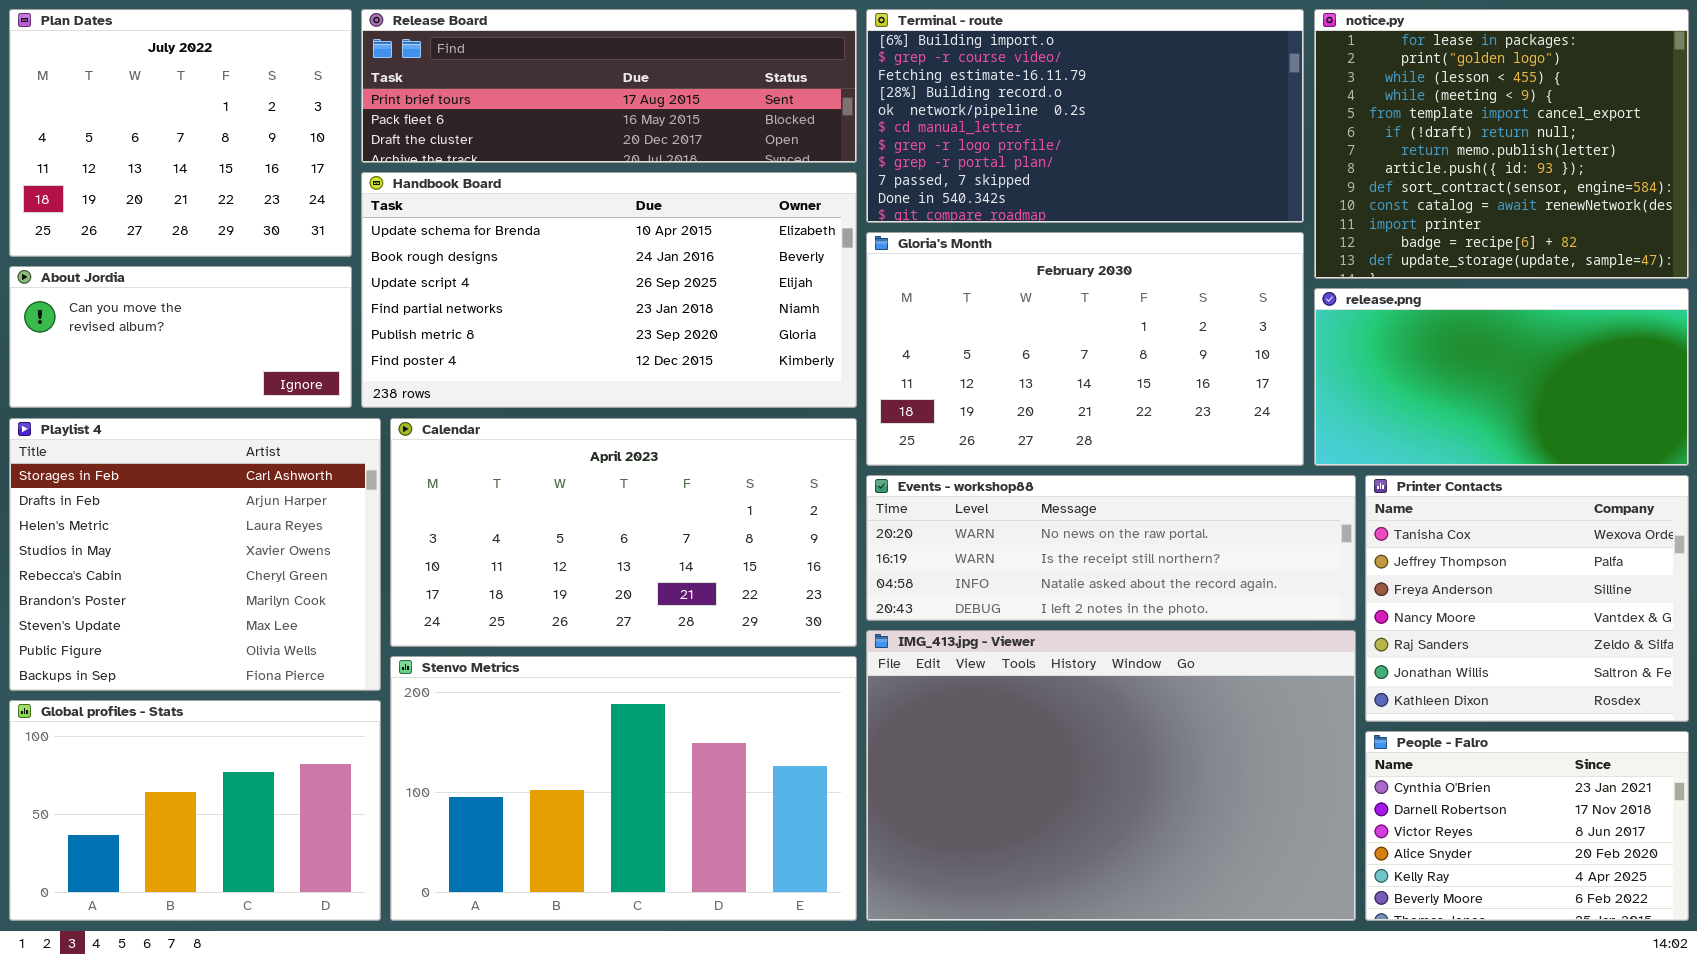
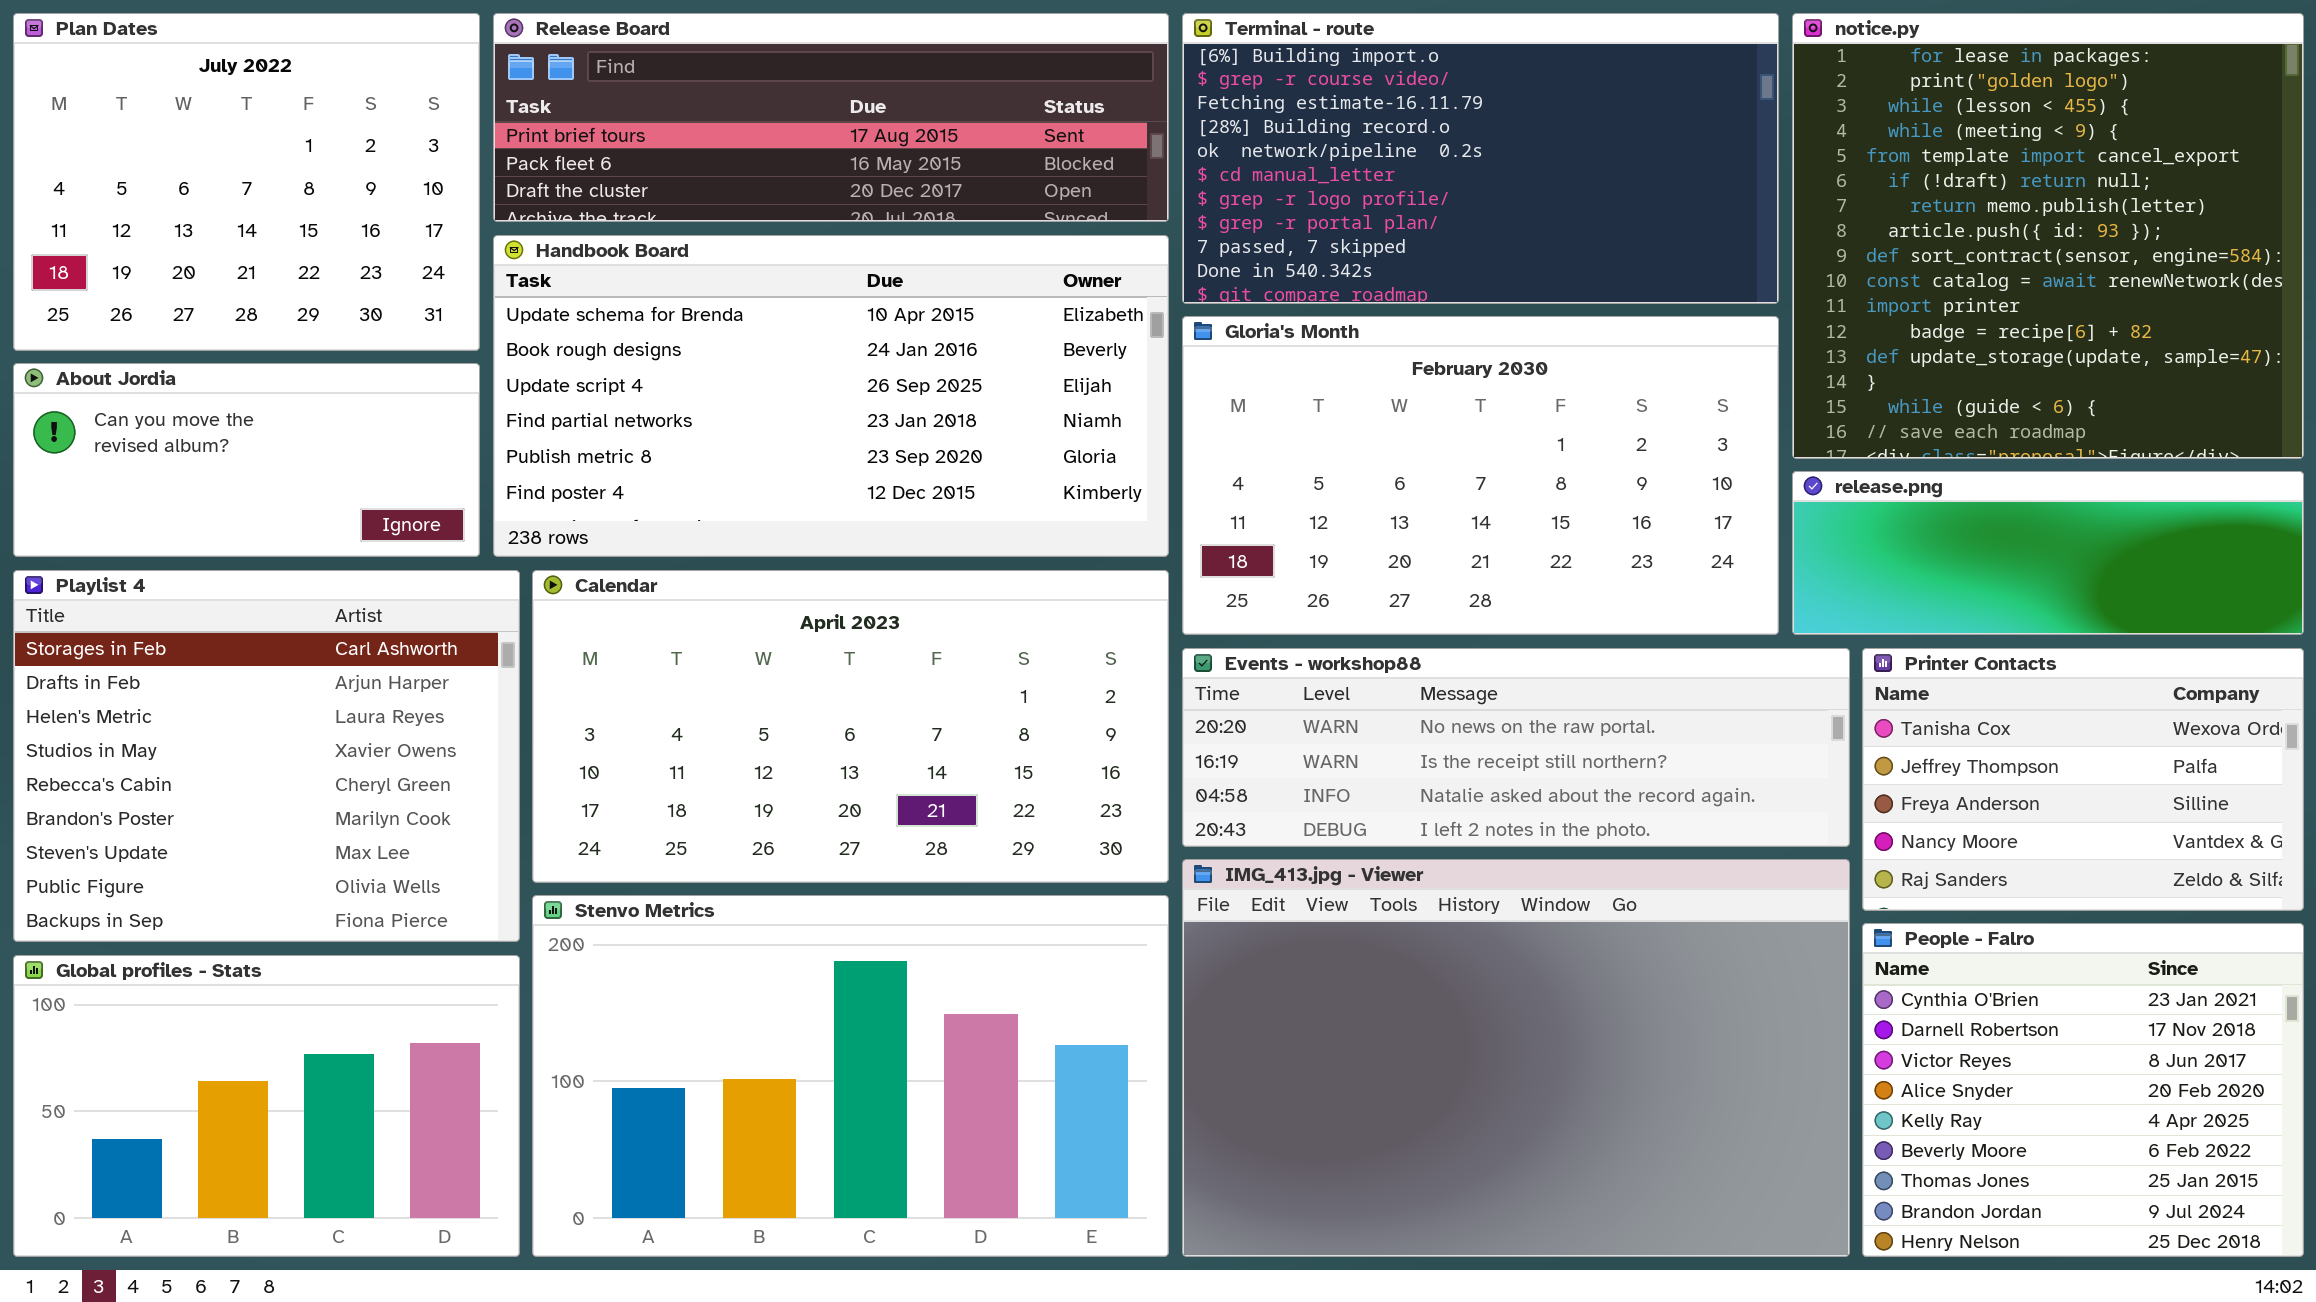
notice.py: [1314,9,1689,279] -> [1792,13,2304,459], resized
release.png: [1314,288,1689,466] -> [1792,471,2304,635], resized
Printer Contacts: [1365,475,1689,722] -> [1862,648,2304,911], resized
People - Falro: [1365,731,1689,921] -> [1862,923,2304,1257], resized

